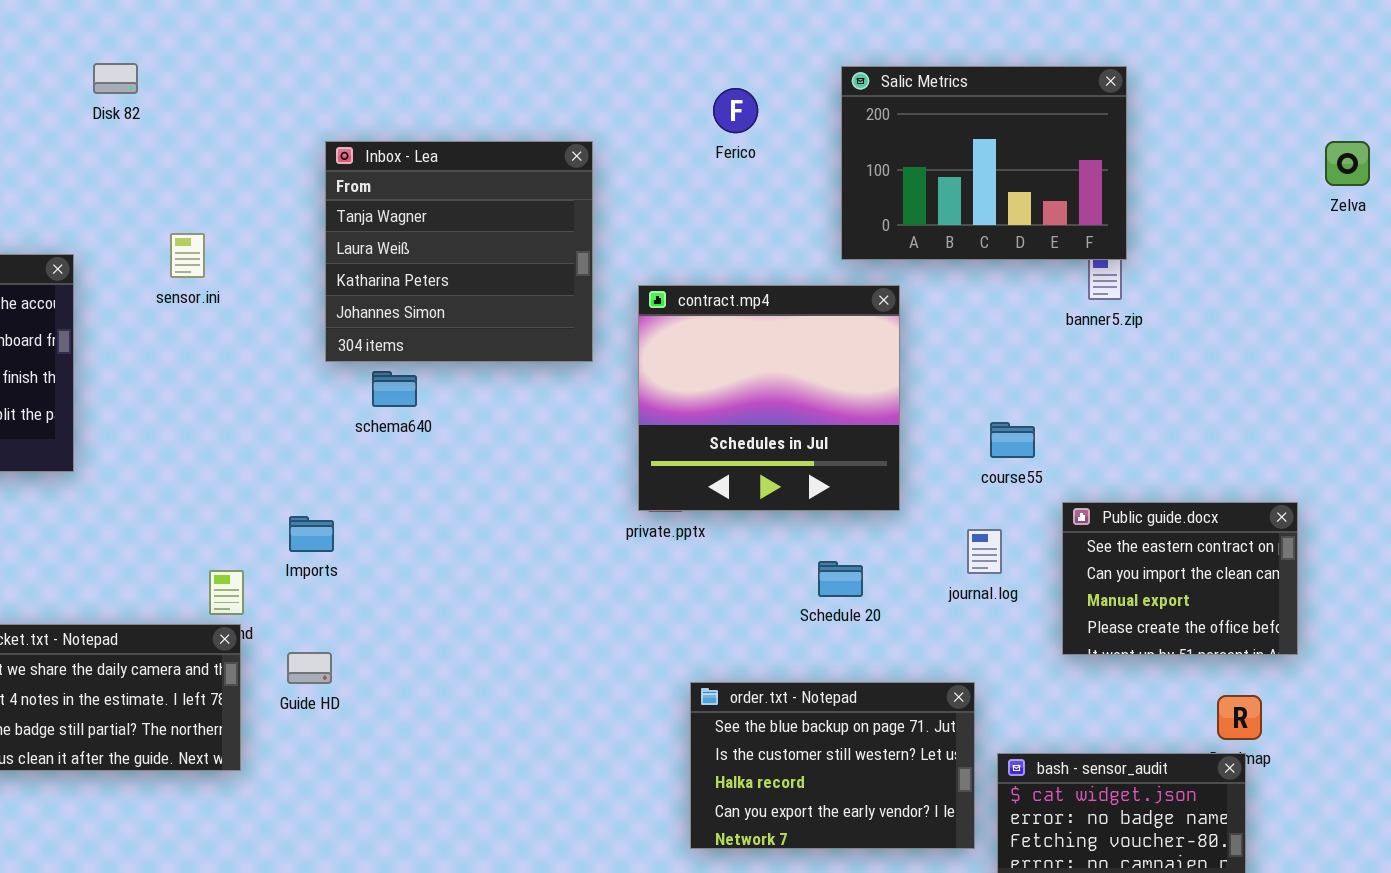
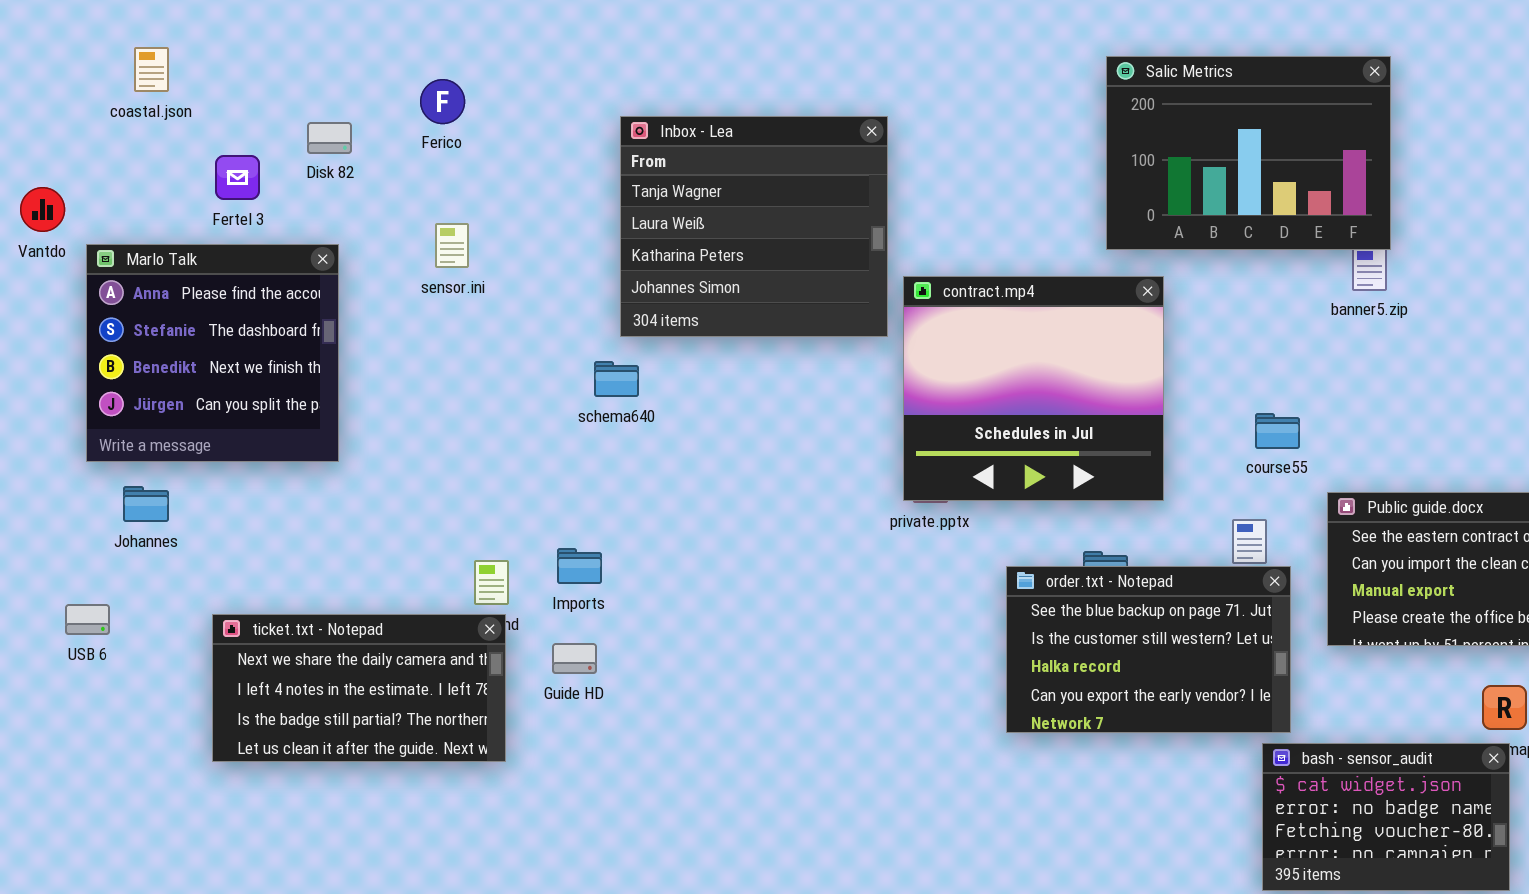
Disk 82: [93,63,138,94] -> [307,122,352,154], moved
Ferico: [713,88,758,133] -> [420,79,465,124], moved
Inbox - Lea: [325,141,593,362] -> [620,116,888,337], moved
schema640: [372,371,417,407] -> [594,361,639,397], moved
Imports: [289,516,334,552] -> [557,548,602,584], moved
order.txt - Notepad: [690,682,975,849] -> [1006,566,1291,733], moved

